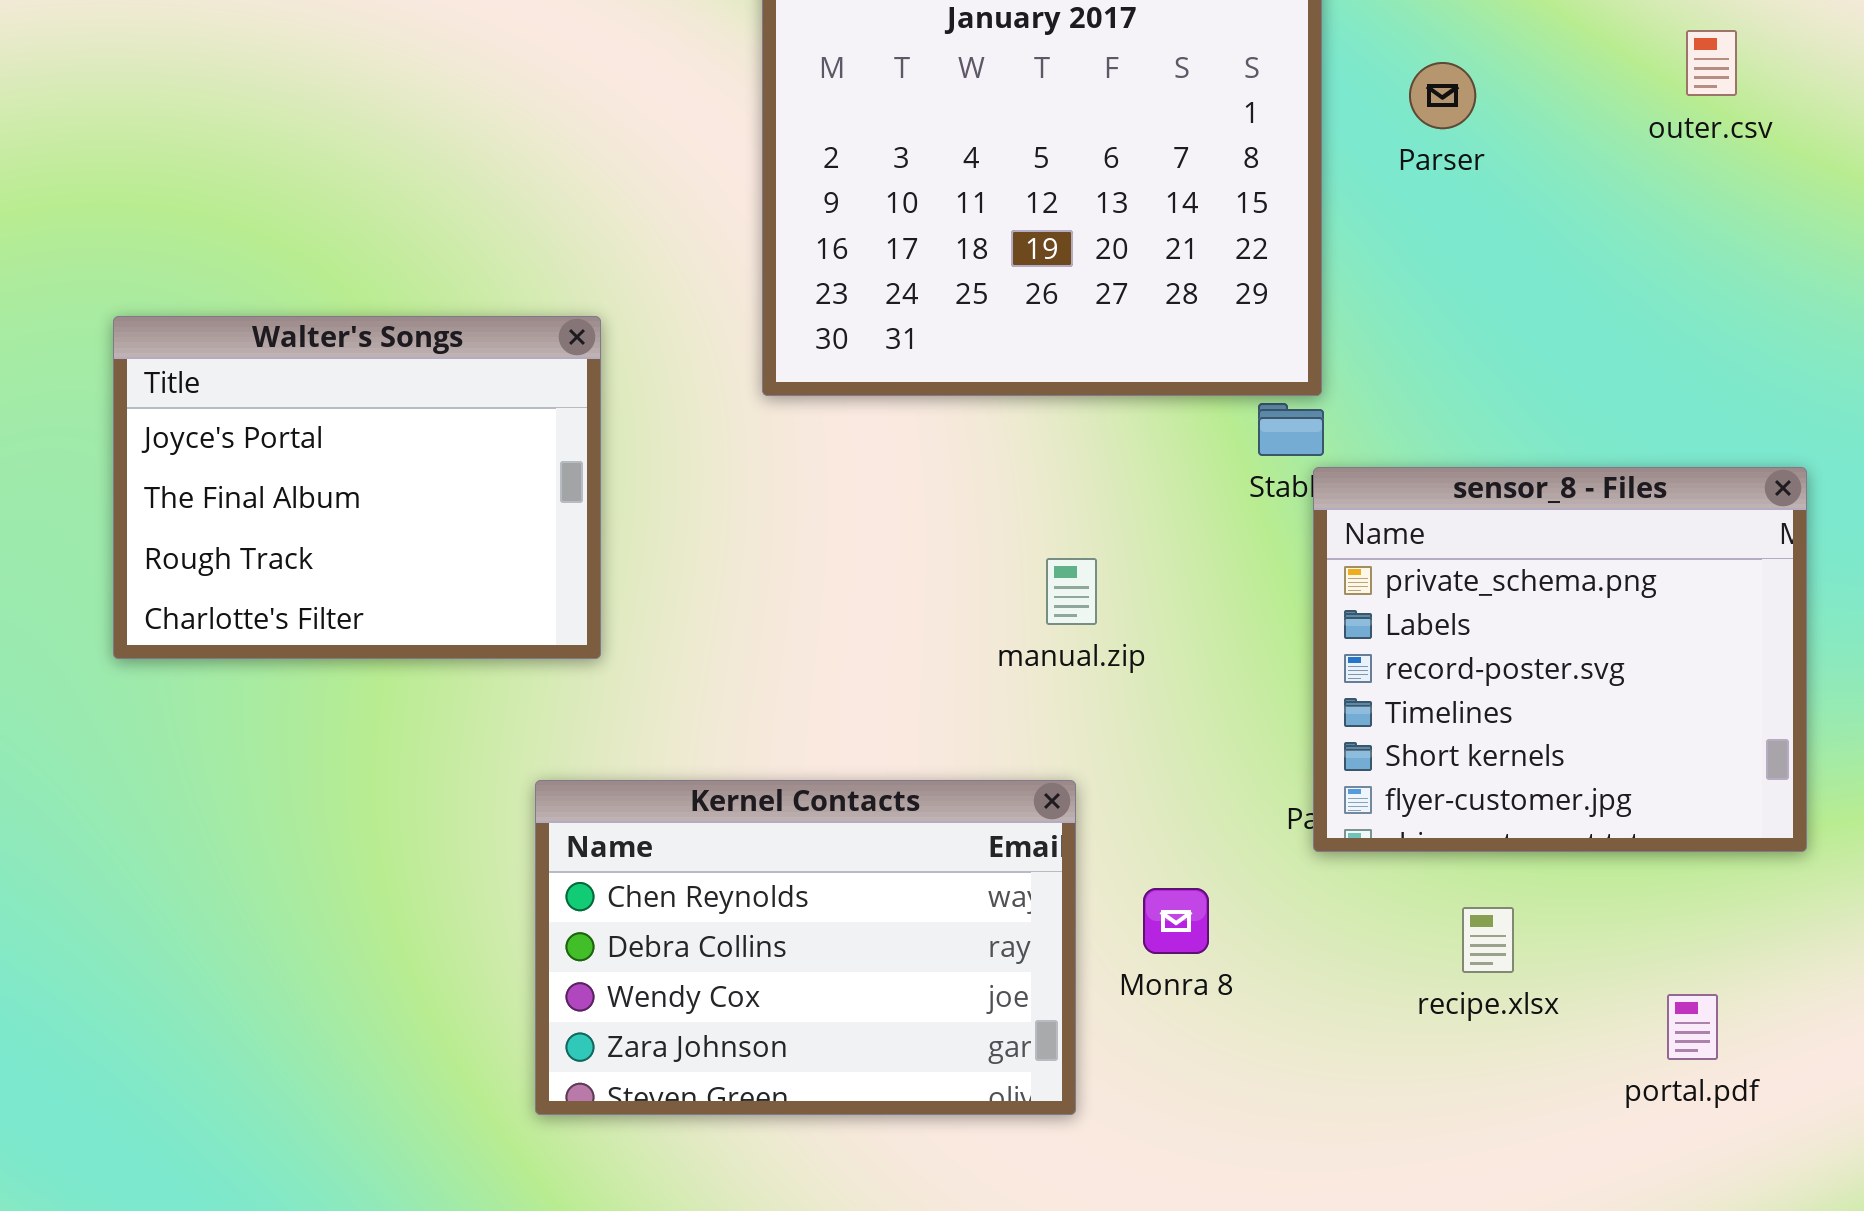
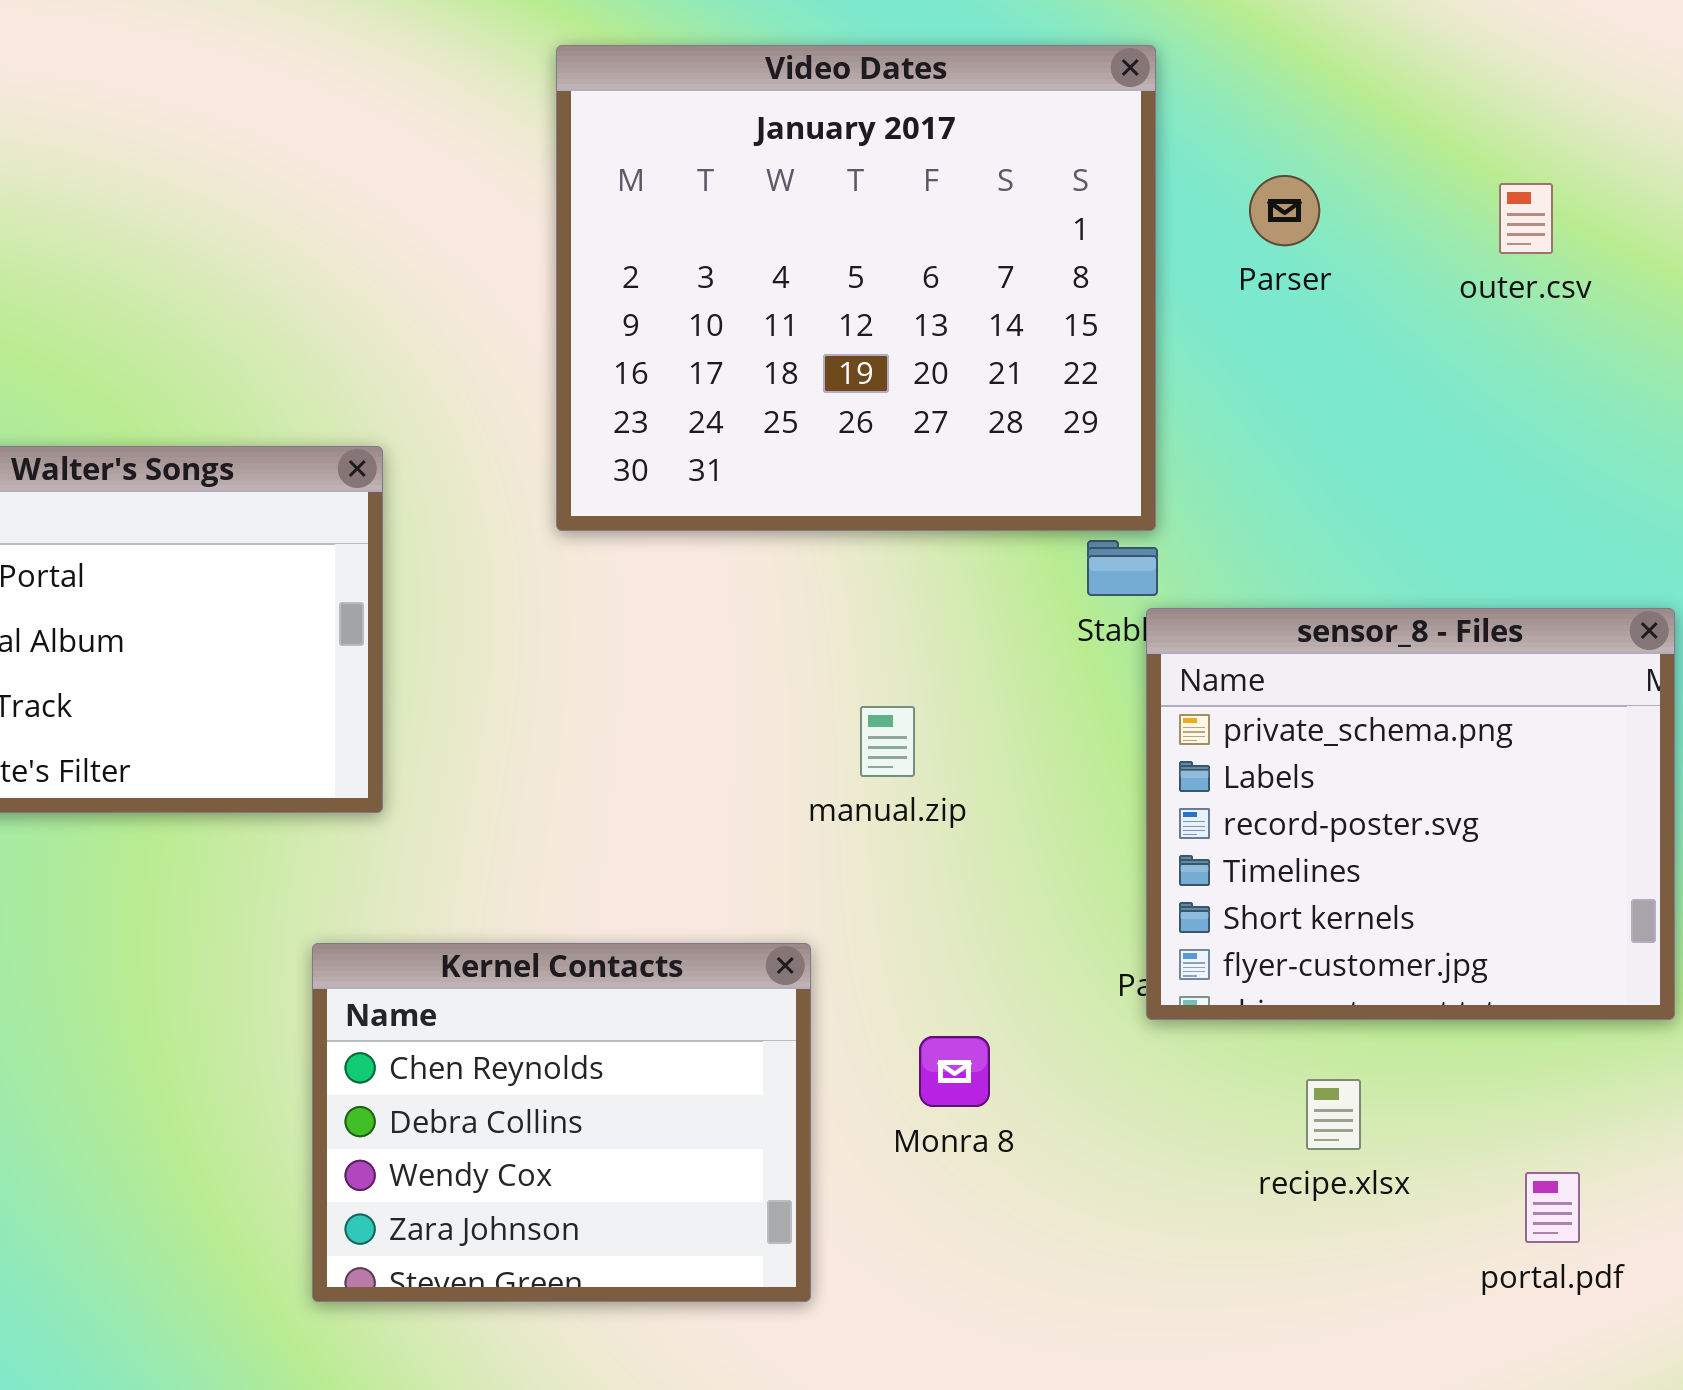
outer.csv: [1686,30,1737,96] -> [1499,183,1553,254], moved
Kernel Contacts: [535,780,1076,1115] -> [312,943,811,1302], resized
Monra 8: [1143,888,1209,954] -> [919,1036,990,1107], moved

